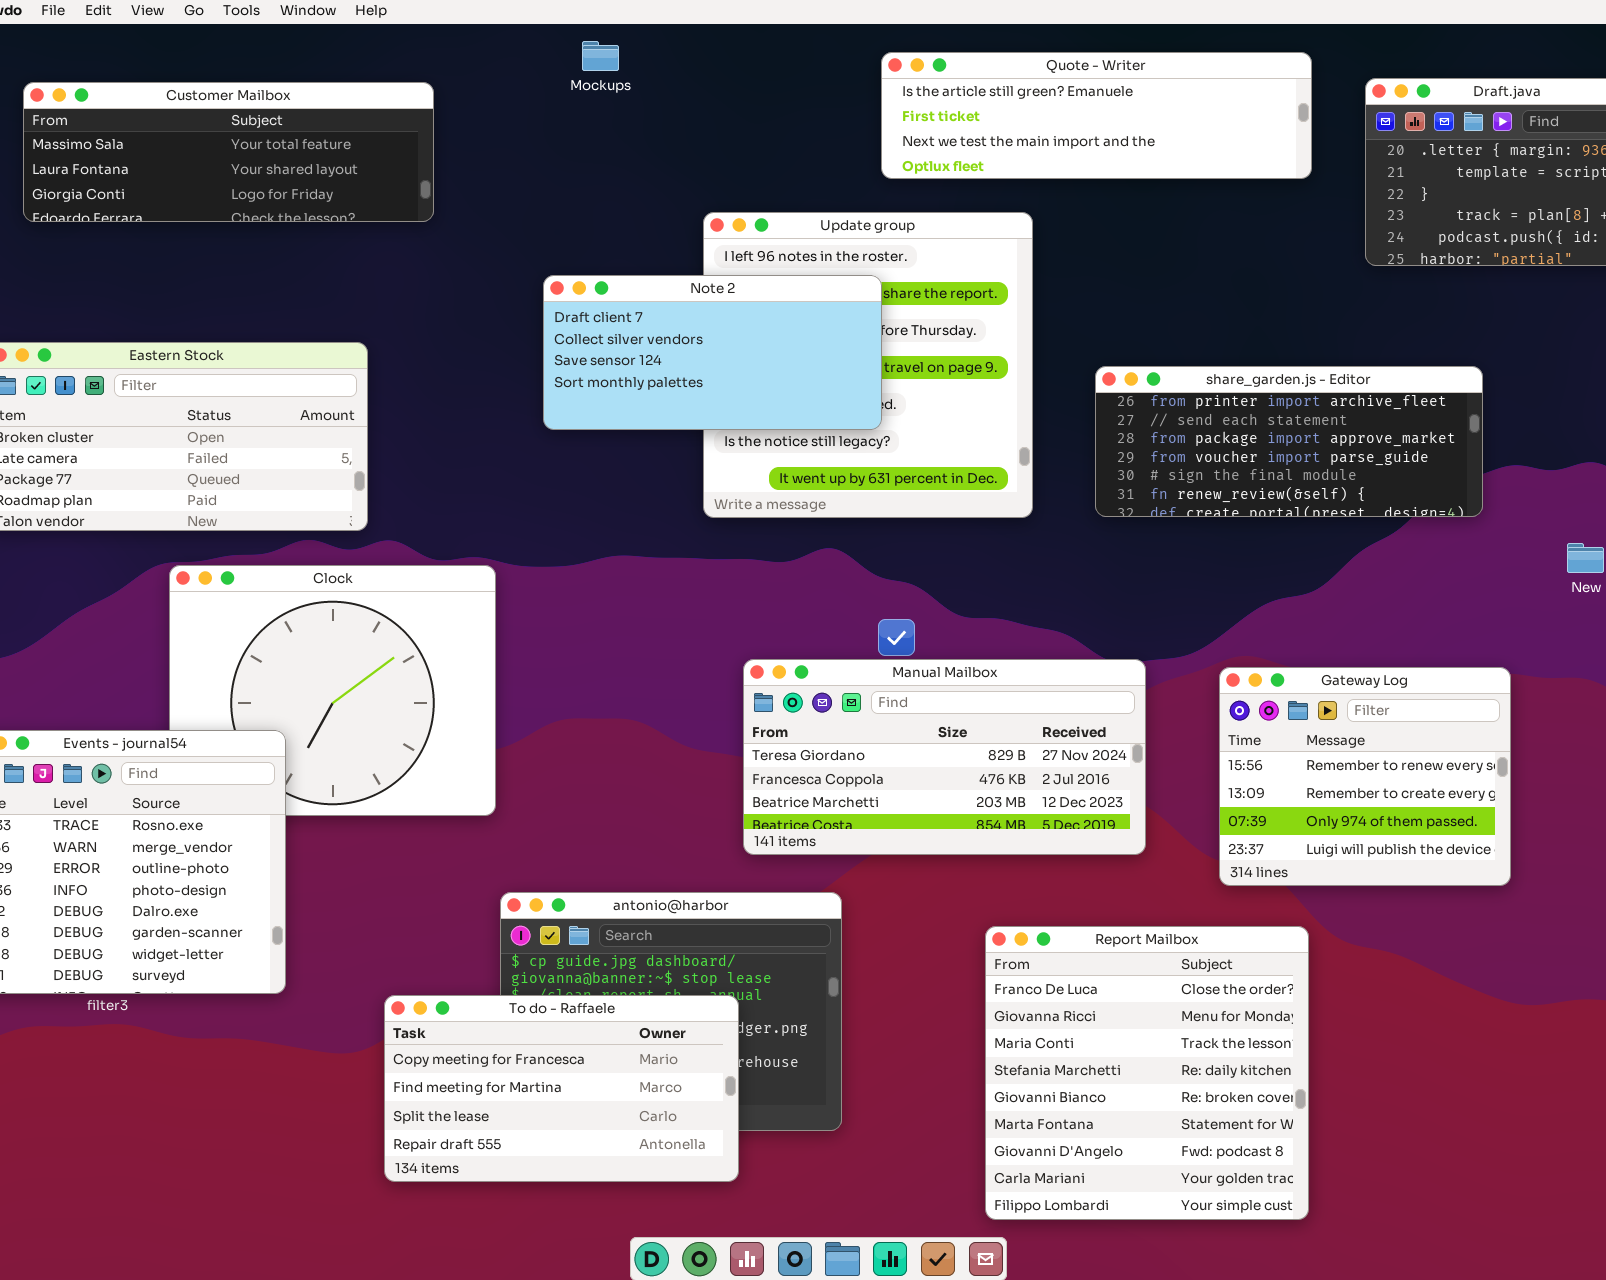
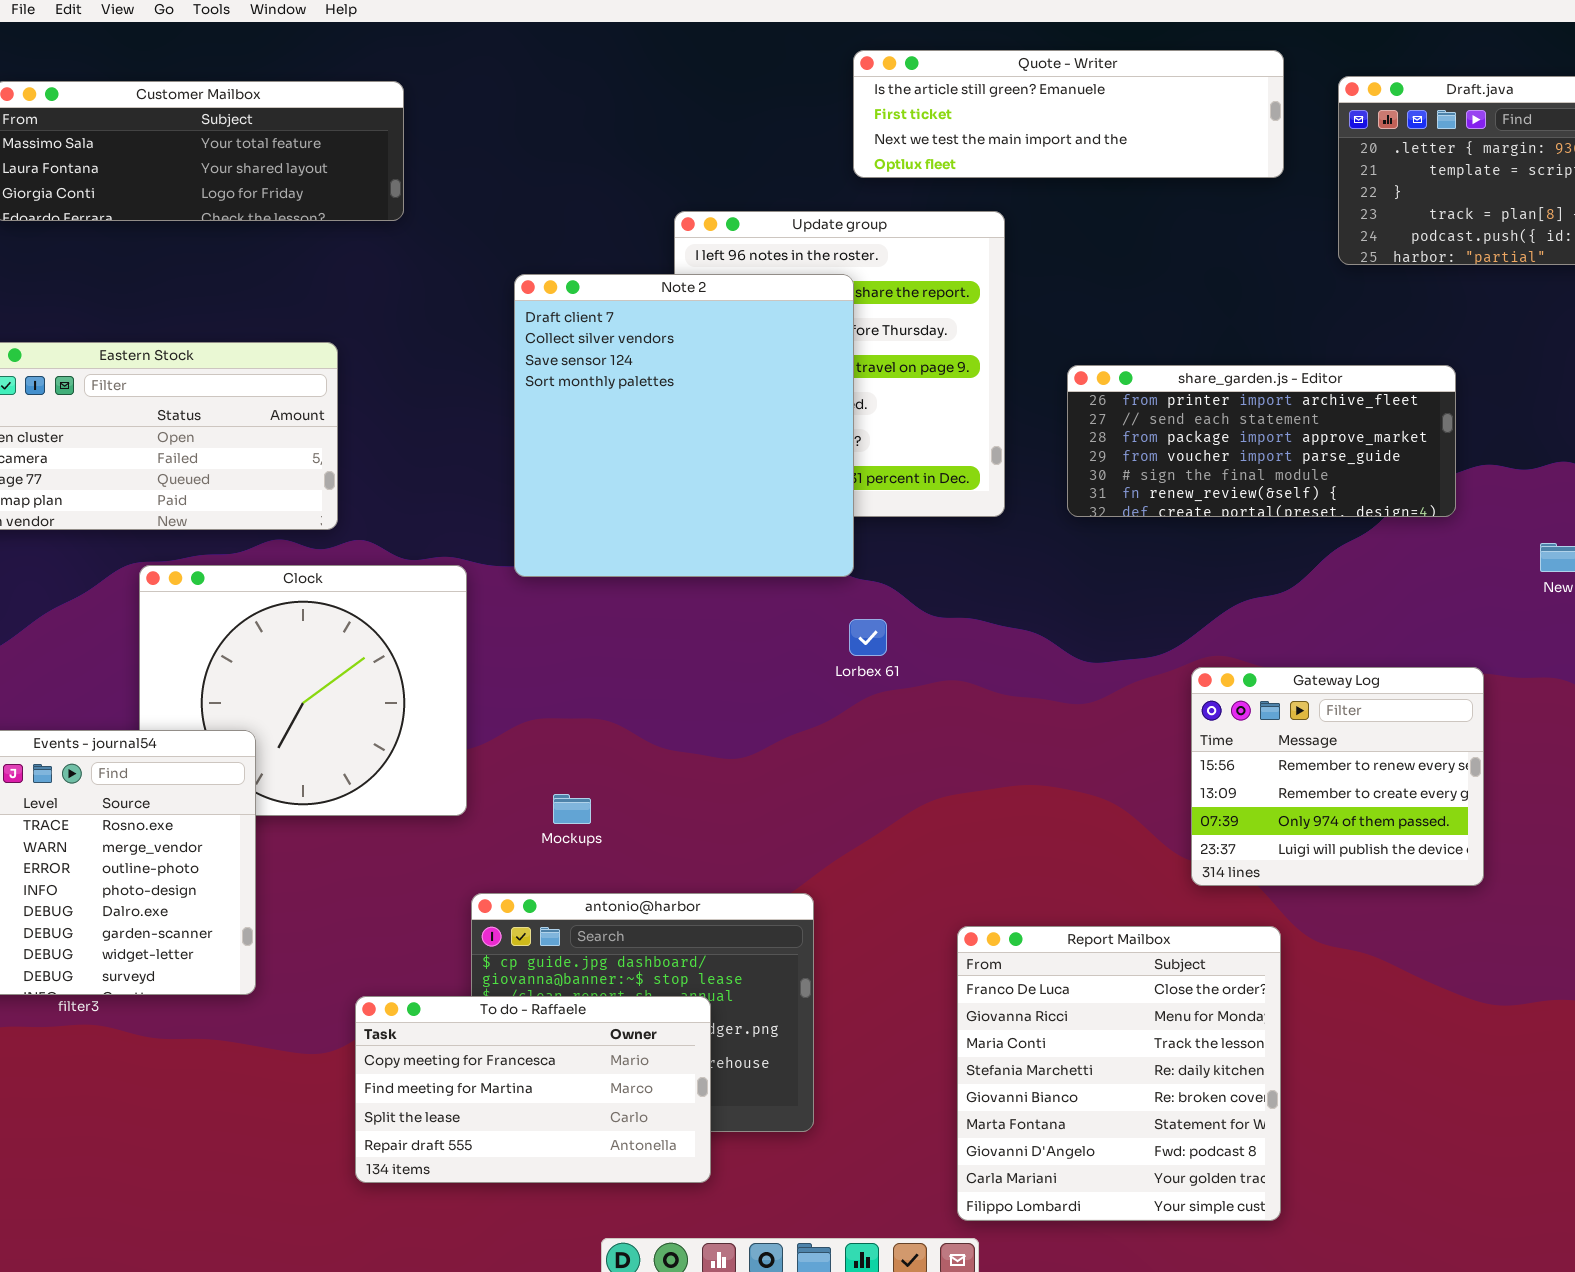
Mockups: [582,41,619,71] -> [553,794,591,824], moved
Note 2: [543,275,882,430] -> [514,274,854,577], resized
Manual Mailbox: [743,659,1146,855] -> none, closed

